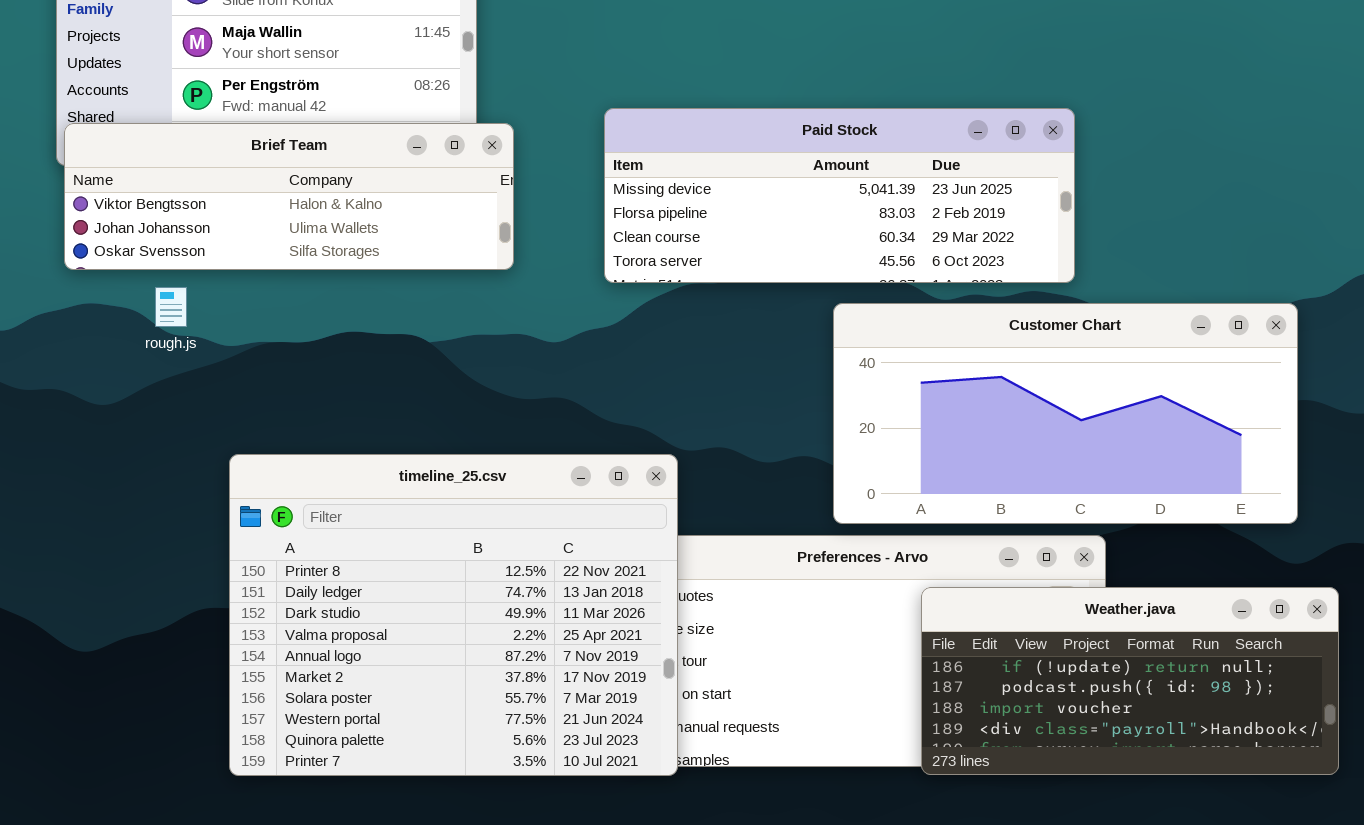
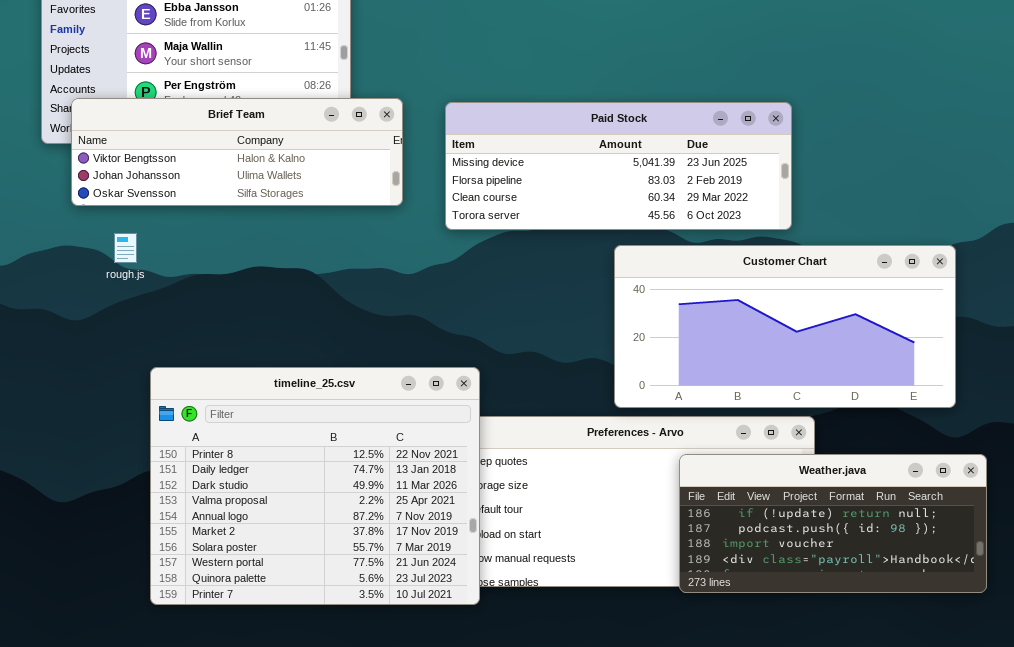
Brief Team: [64,123,514,270] -> [71,98,403,206], moved
timeline_25.csv: [229,454,678,776] -> [150,367,480,605], moved

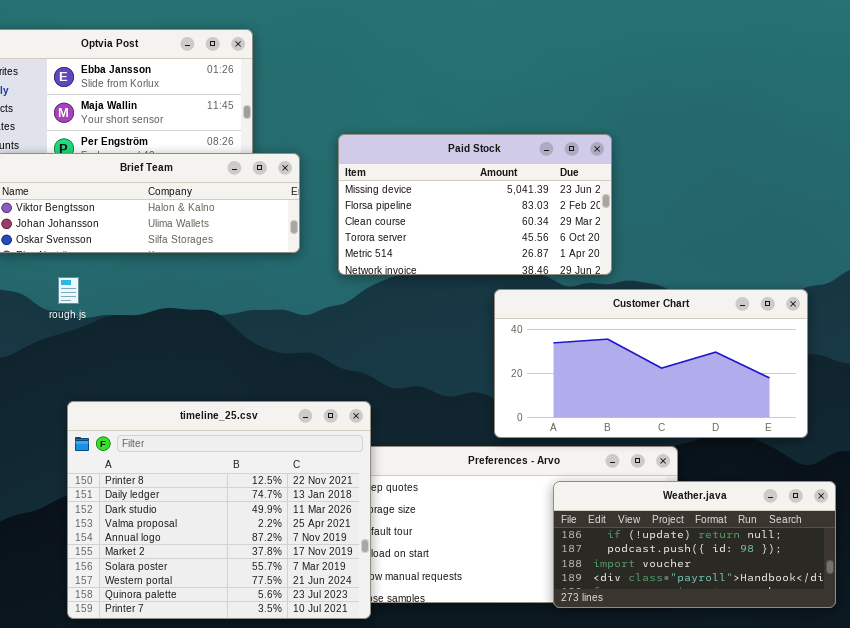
Paid Stock: [445,102,792,230] -> [338,134,612,275], resized
rough.js: [114,233,137,263] -> [58,277,79,304], moved

